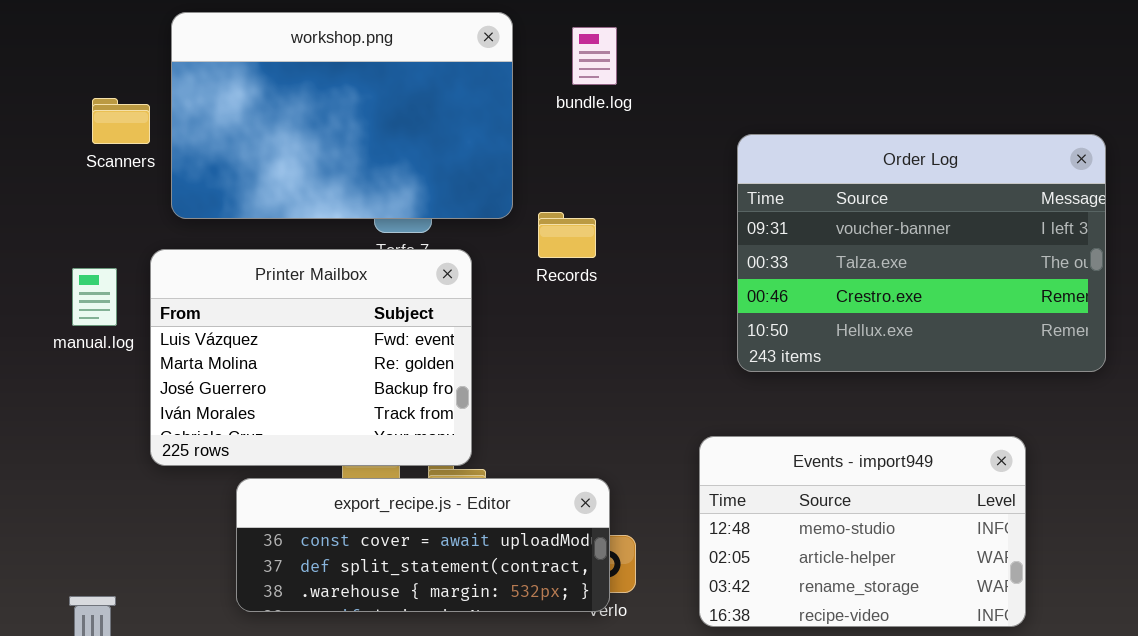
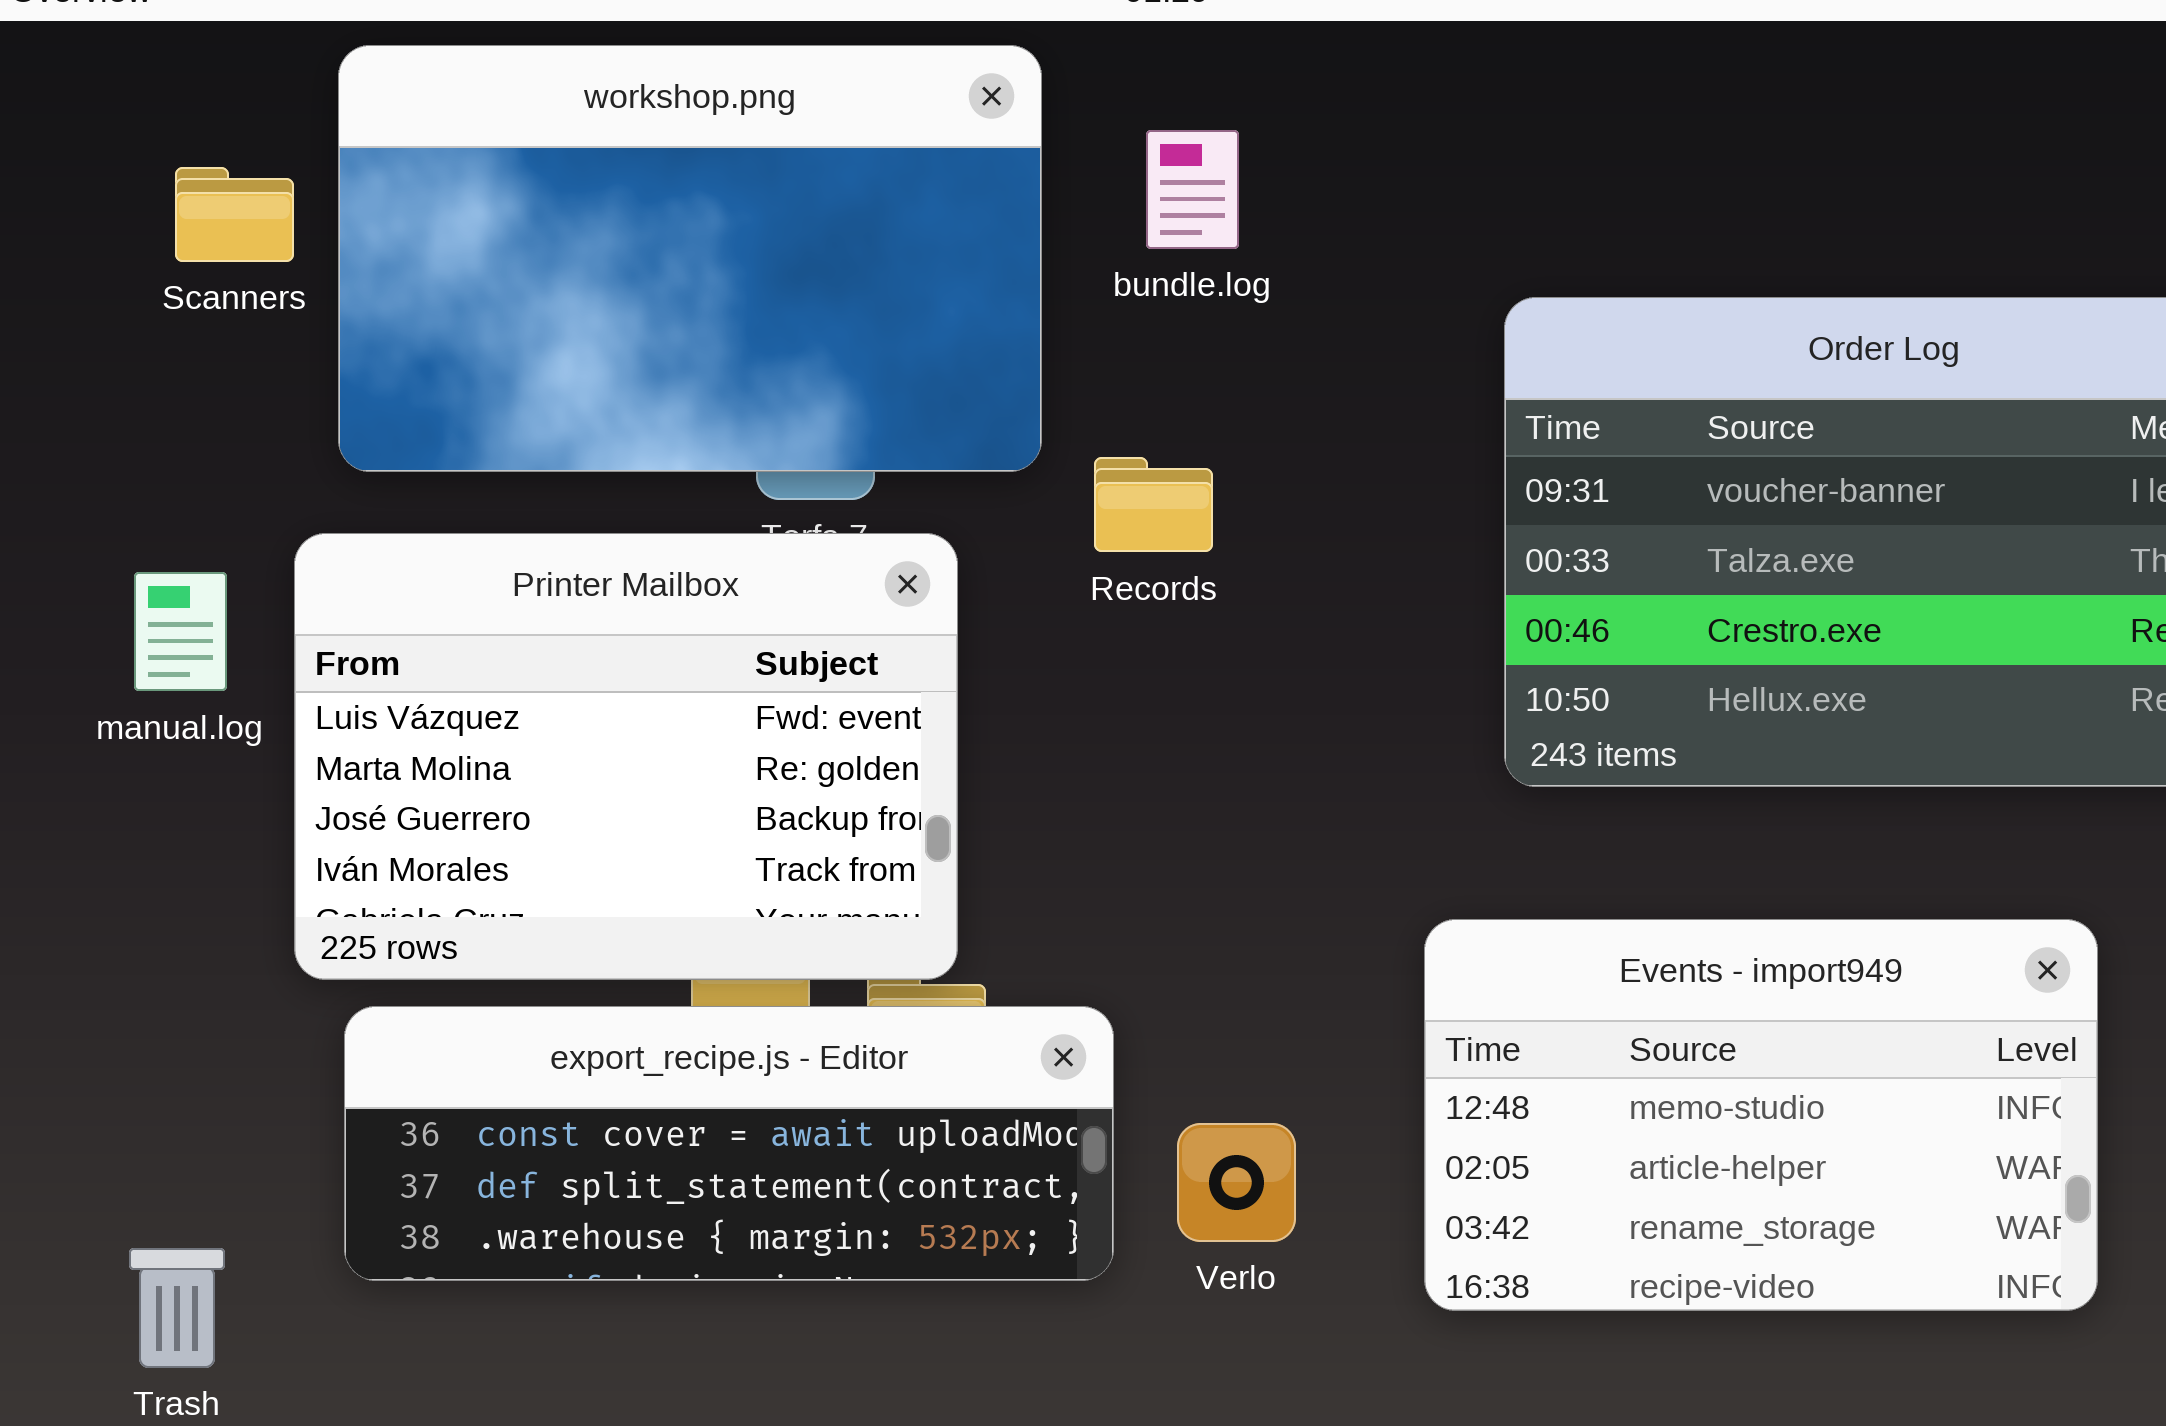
bundle.log: [572,27,617,85] -> [1146,130,1239,249], moved
Scanners: [92,98,150,144] -> [175,167,294,262], moved
export_recipe.js - Editor: [236,478,610,612] -> [344,1006,1114,1281], moved

